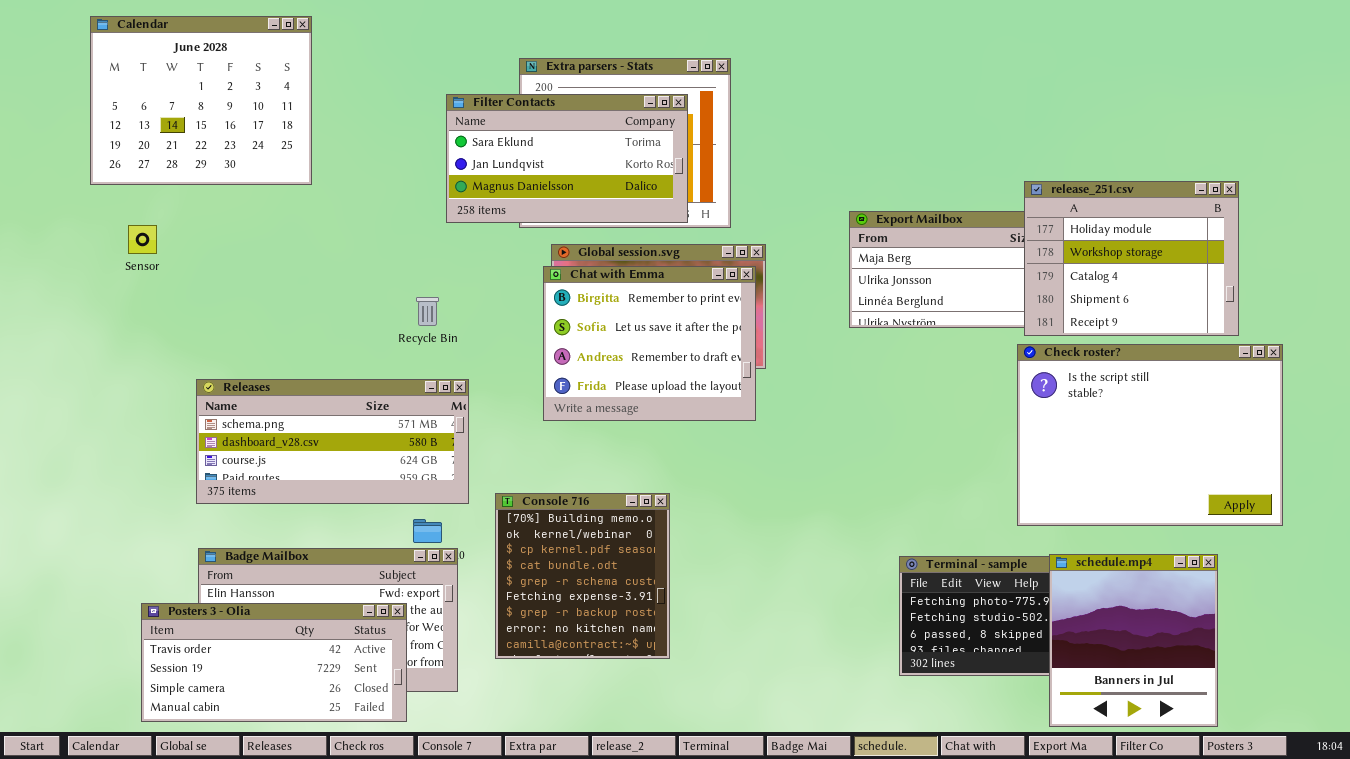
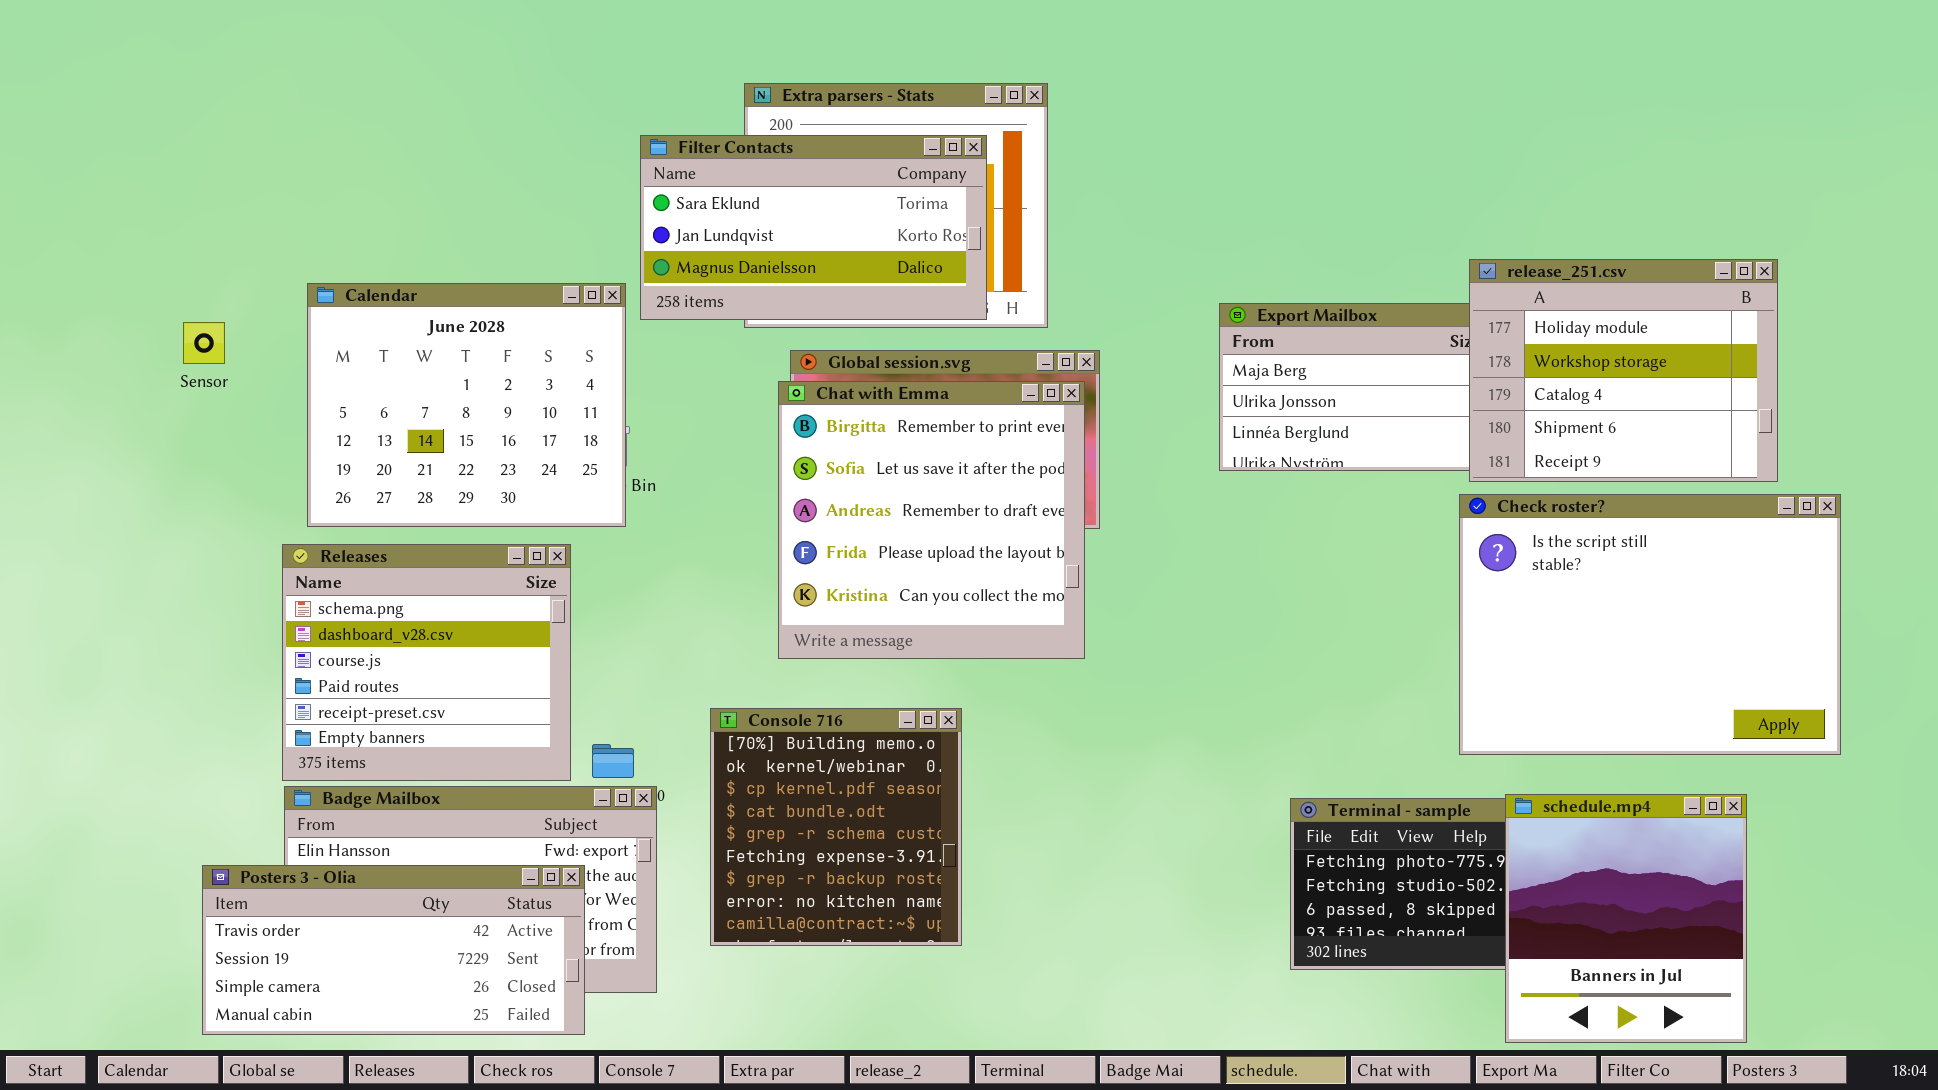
Calendar: [90,16,312,185] -> [307,283,626,527], moved
Chat with Emma: [543,266,756,421] -> [778,381,1085,659], resized
Releases: [196,379,469,504] -> [282,544,571,781], resized

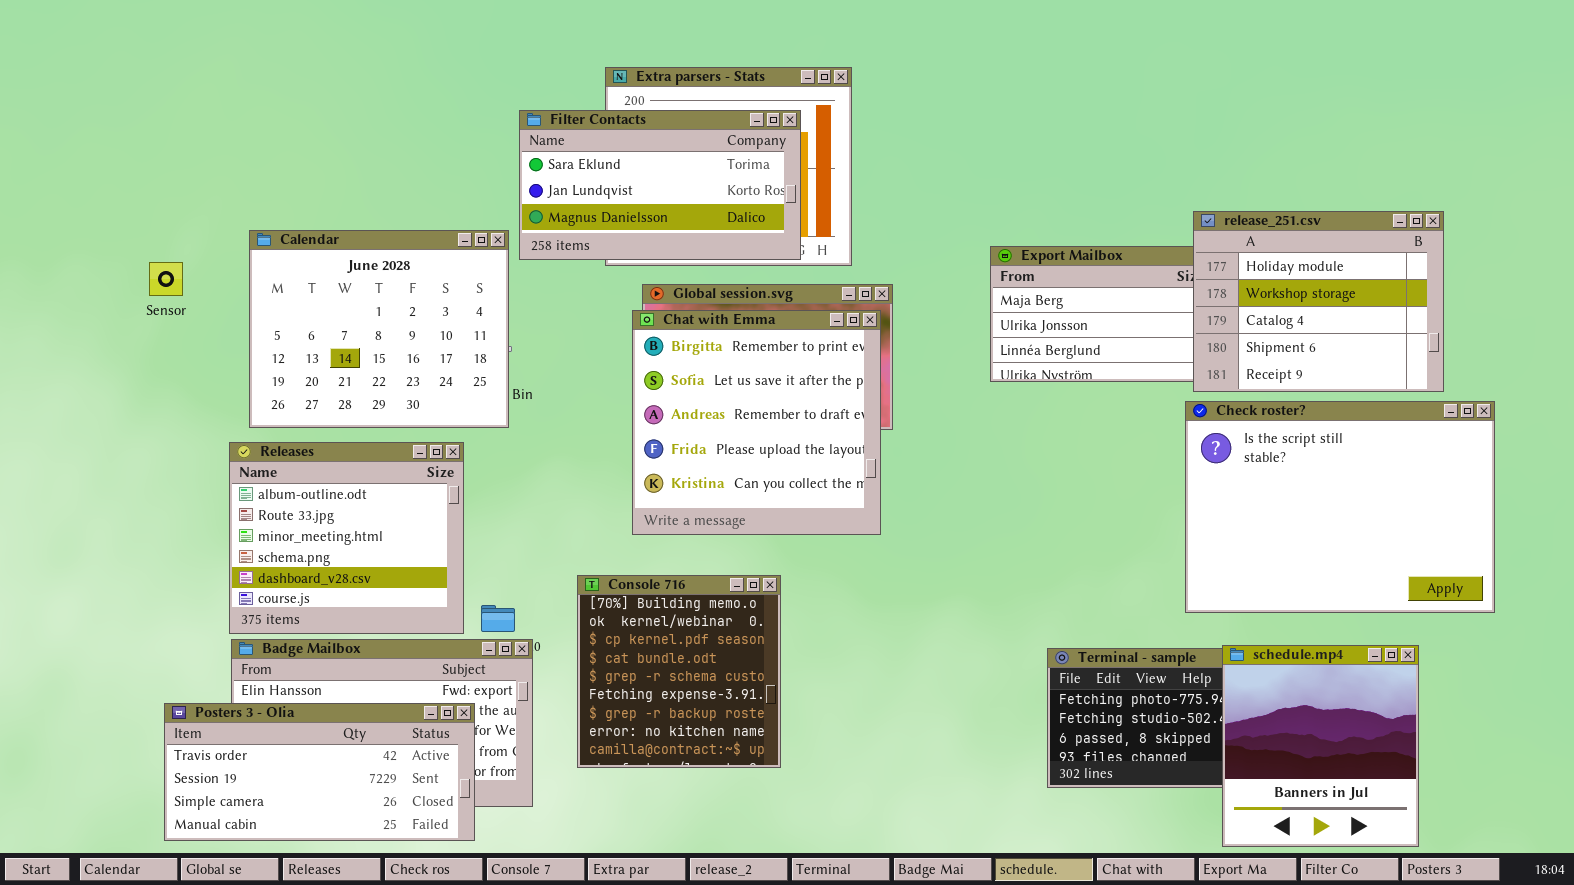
Releases: [282,544,571,781] -> [229,442,464,634], scrolled up 3 rows

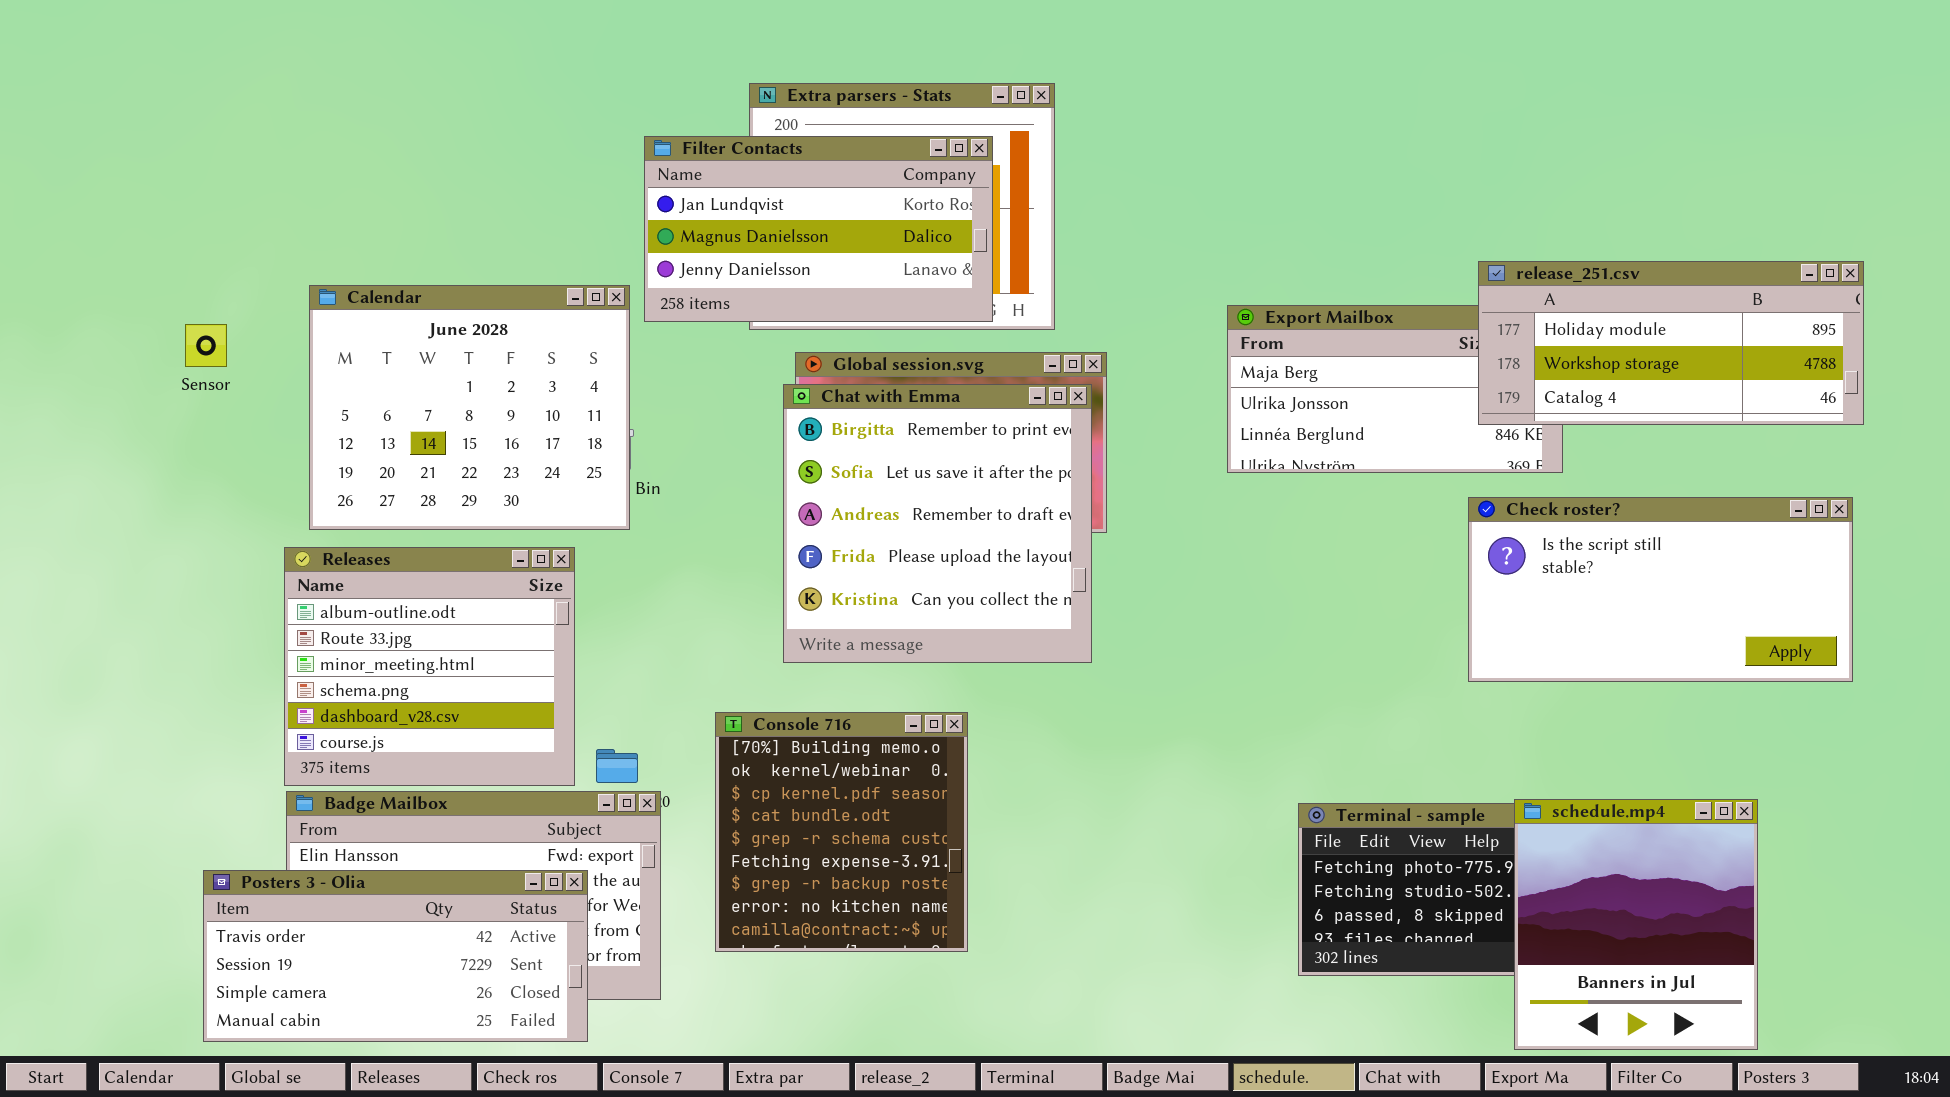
Filter Contacts: [519,110,801,260] -> [644,136,993,322], scrolled down 1 row
release_251.csv: [1193,211,1444,392] -> [1478,261,1864,425], resized
Check roster?: [1185,401,1495,613] -> [1468,497,1853,682], resized

